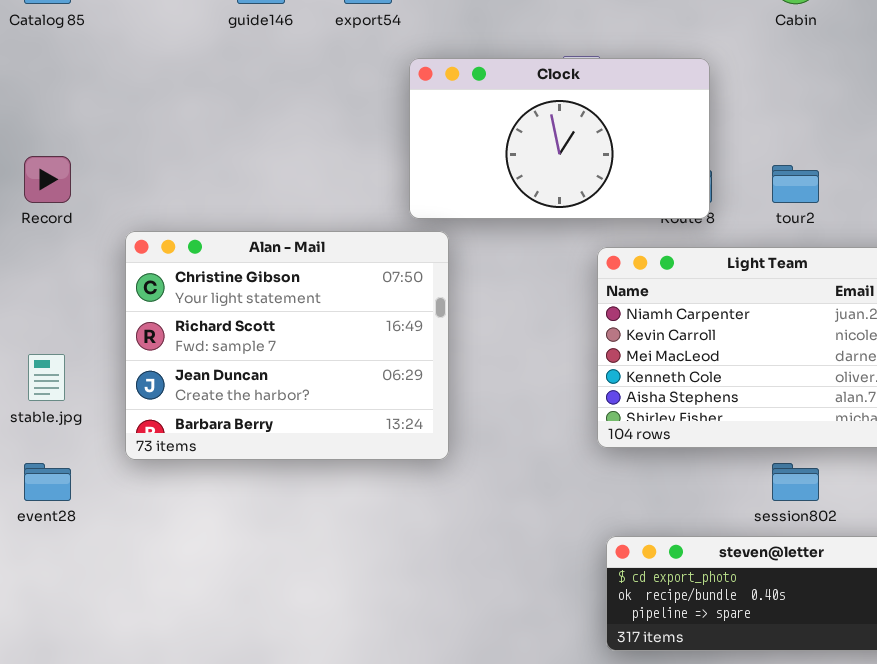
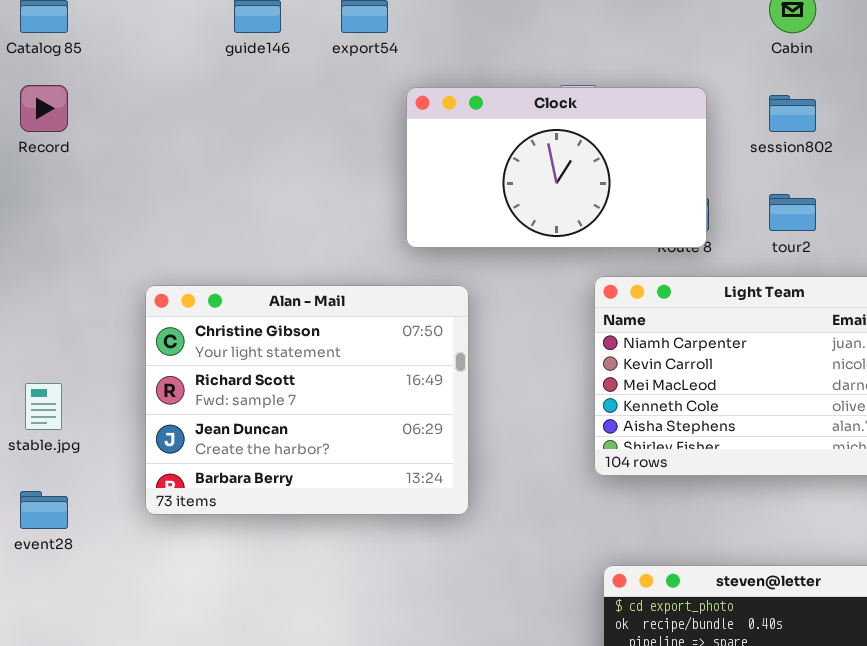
Record: [24,156,71,203] -> [20,85,68,132], moved
Alan - Mail: [125,231,449,460] -> [145,285,469,515], moved
session802: [772,463,819,501] -> [769,95,816,132], moved

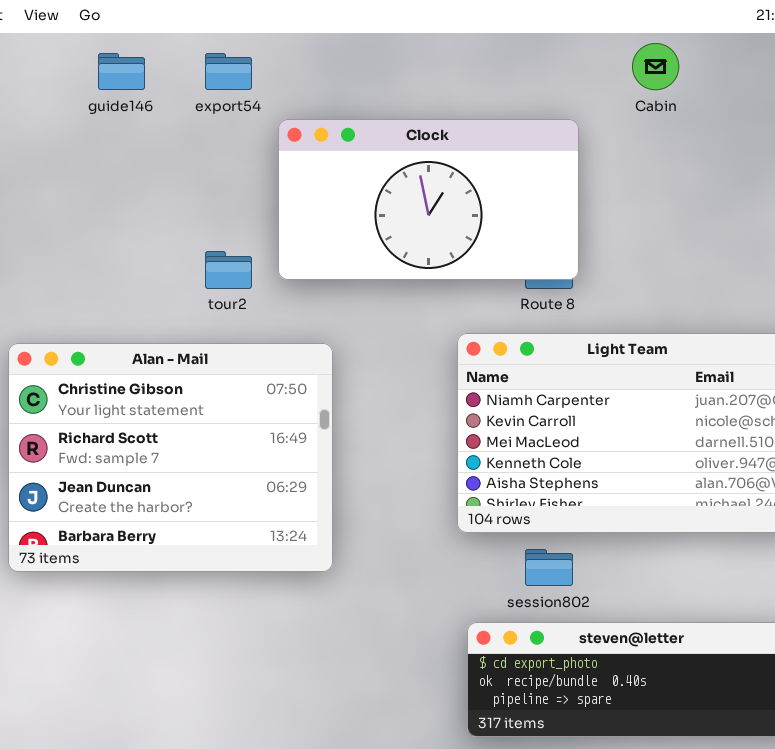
Clock: [406,87,707,248] -> [278,119,579,280], moved
session802: [769,95,816,132] -> [525,549,573,586], moved
tour2: [769,194,816,231] -> [205,251,252,289], moved

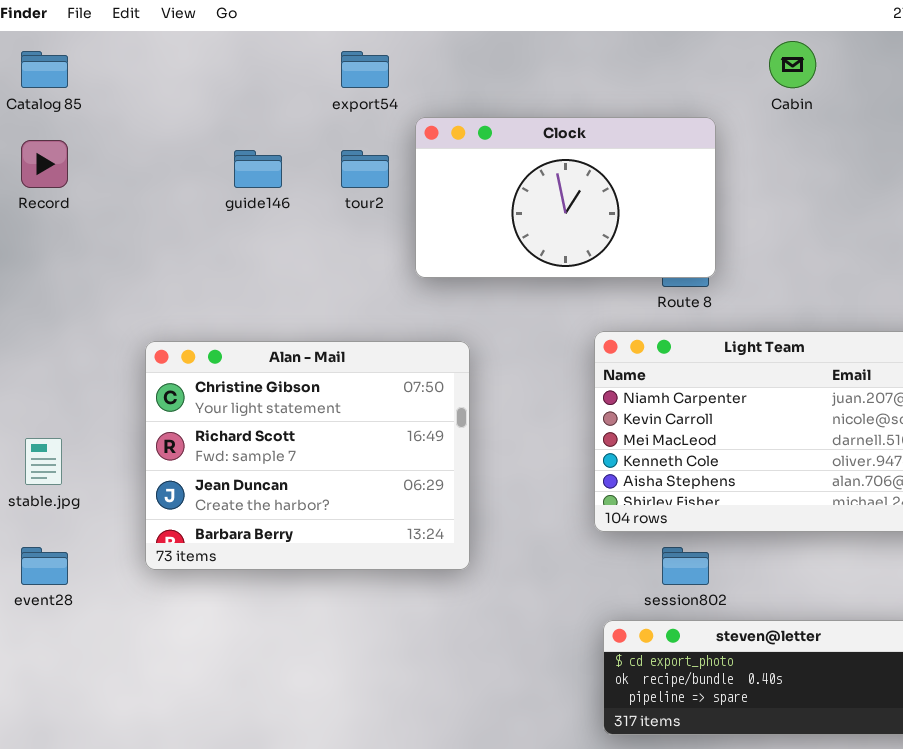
guide146: [98,53,145,90] -> [234,150,282,188], moved
tour2: [205,251,252,289] -> [341,150,389,188], moved

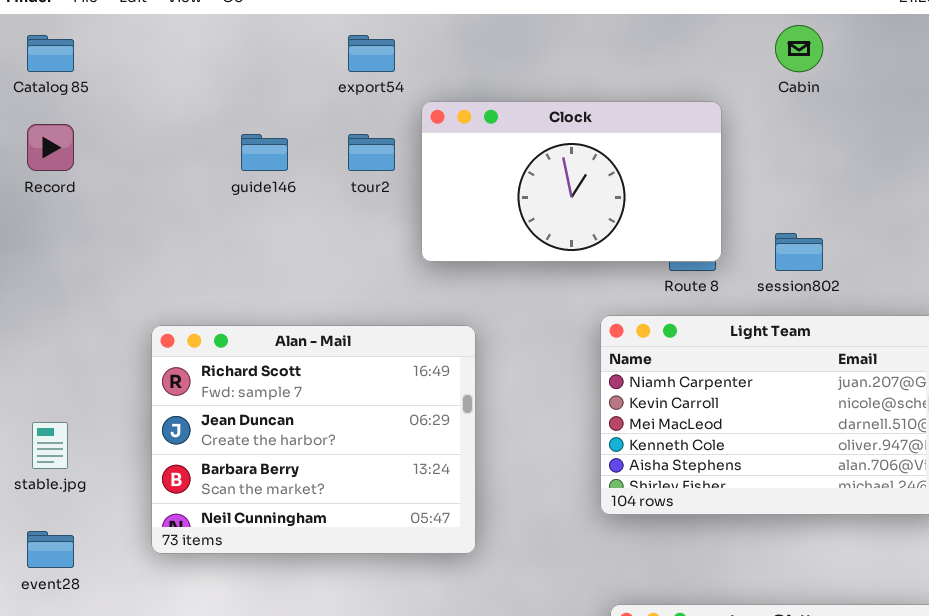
Alan - Mail: [145,341,470,570] -> [151,325,476,554], scrolled down 1 row
session802: [662,547,709,585] -> [775,233,823,271], moved

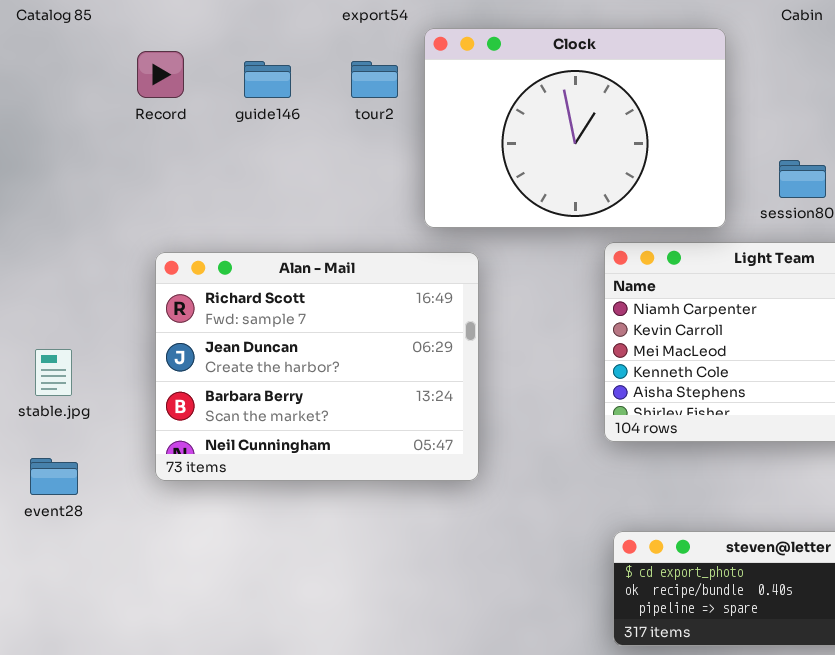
Clock: [421,101,722,262] -> [424,28,726,228], resized
Record: [27,124,74,171] -> [137,51,184,98], moved

